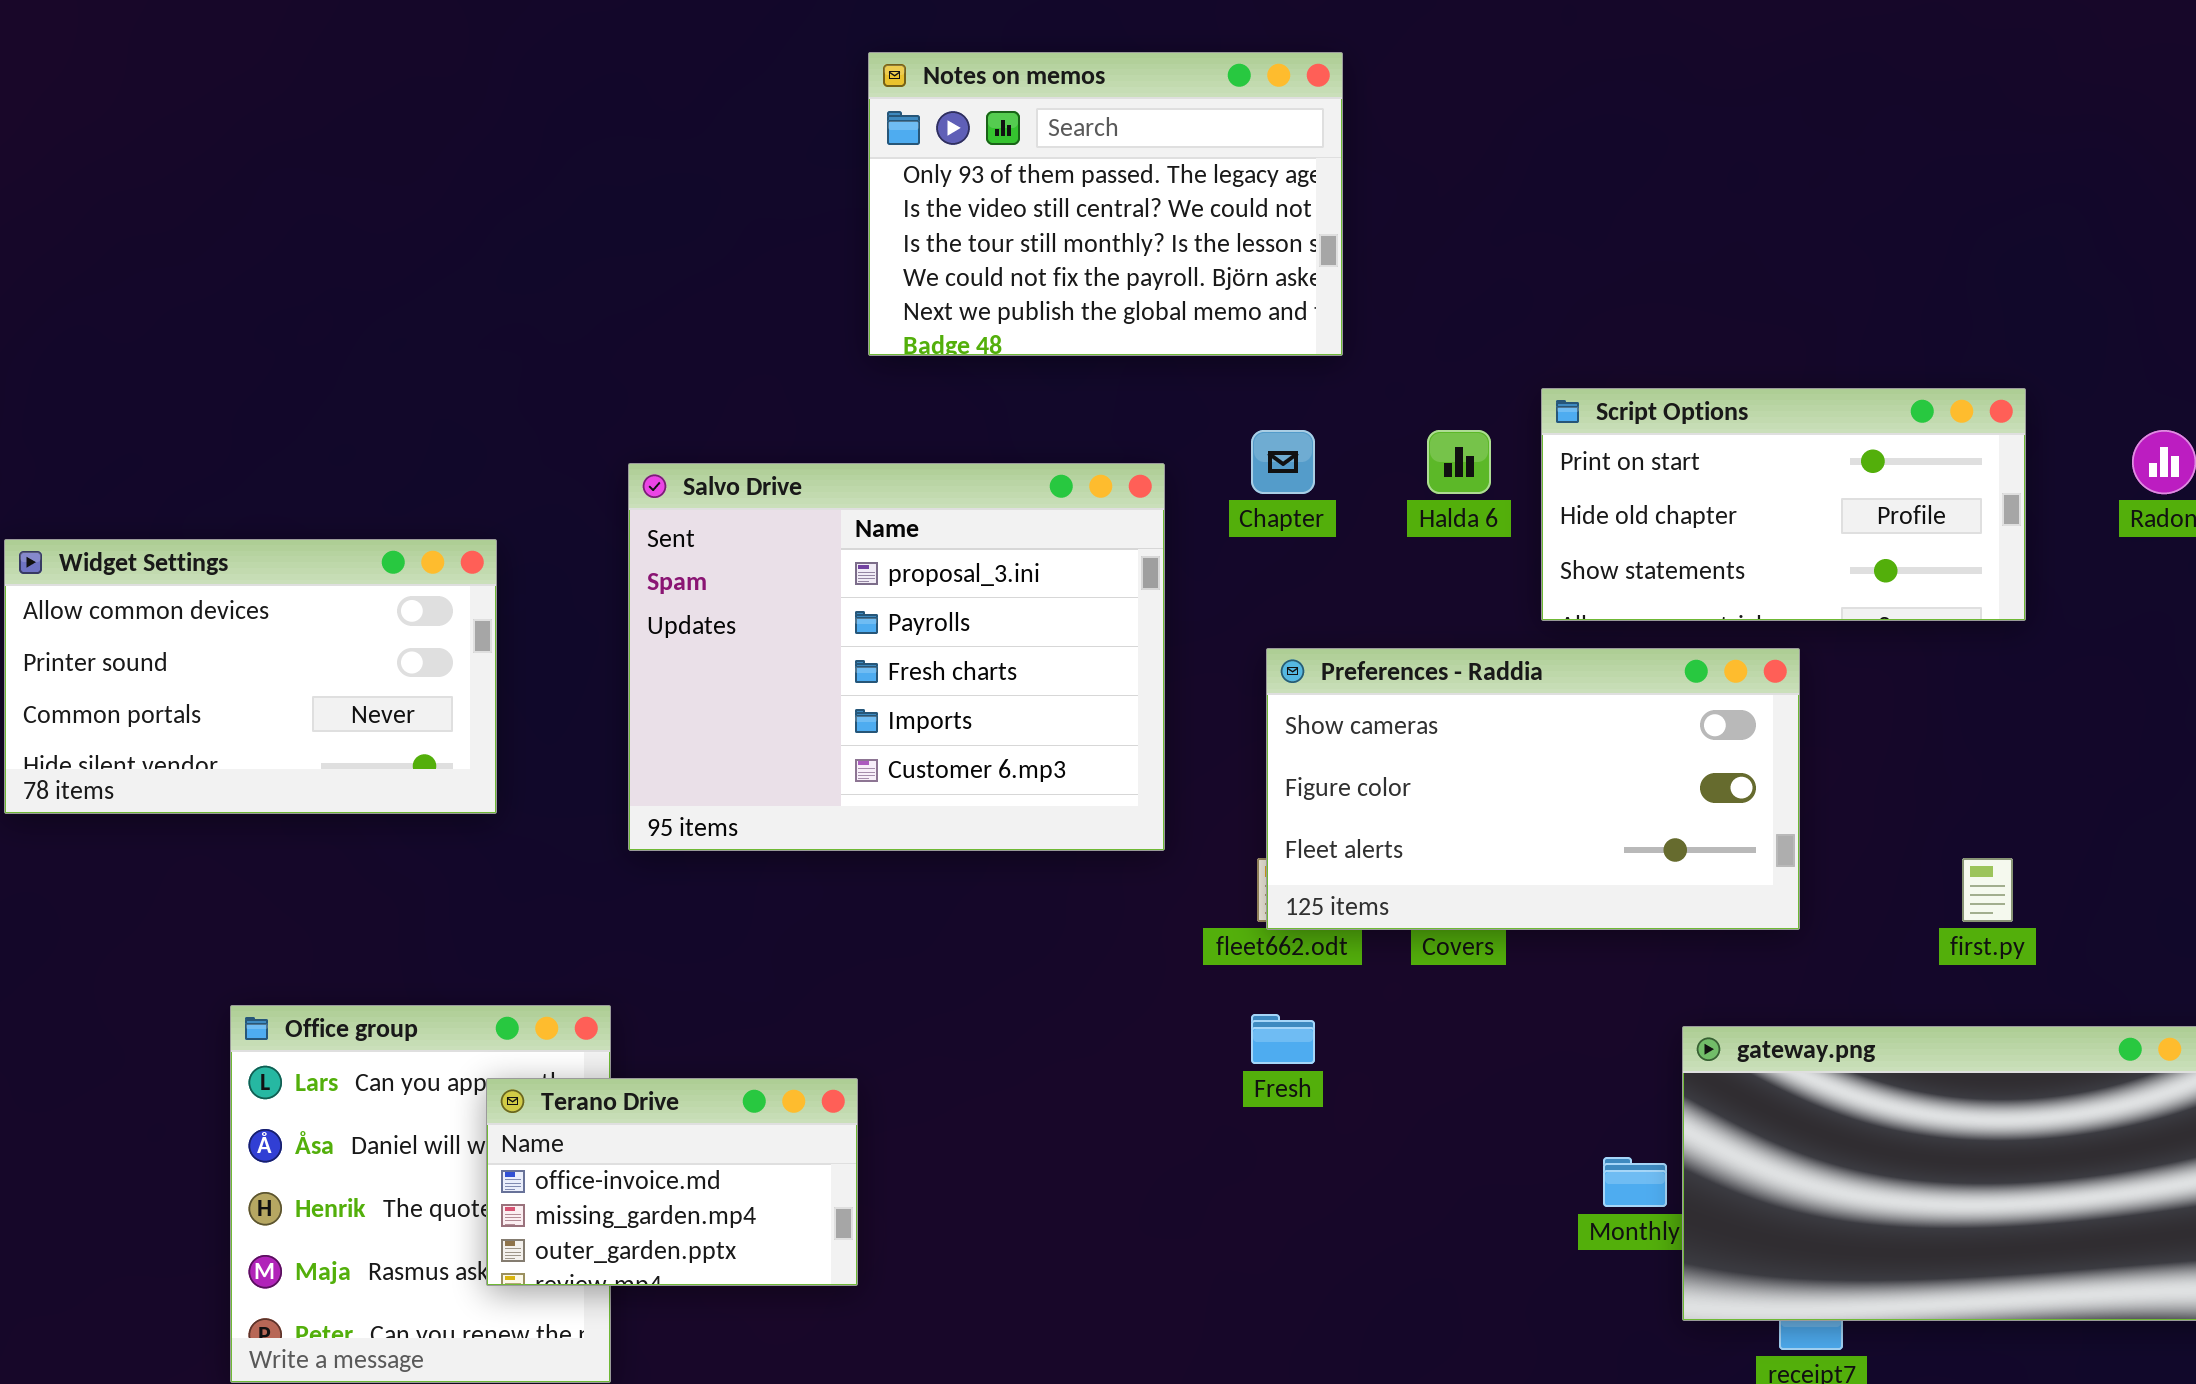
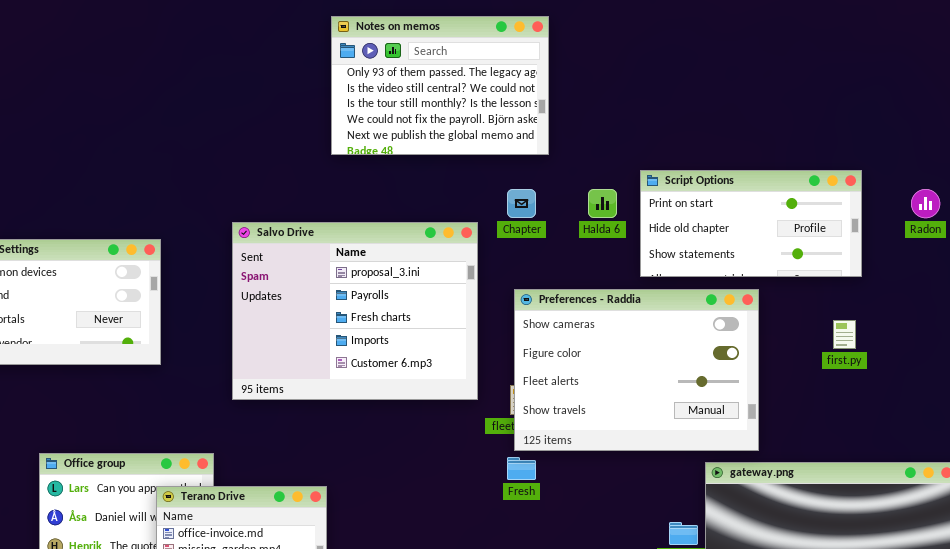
Salvo Drive: [628,463,1165,851] -> [232,222,478,400], moved
Preferences - Raddia: [1266,648,1800,930] -> [514,289,759,451], resized
first.py: [1962,858,2013,922] -> [833,320,856,349], moved

